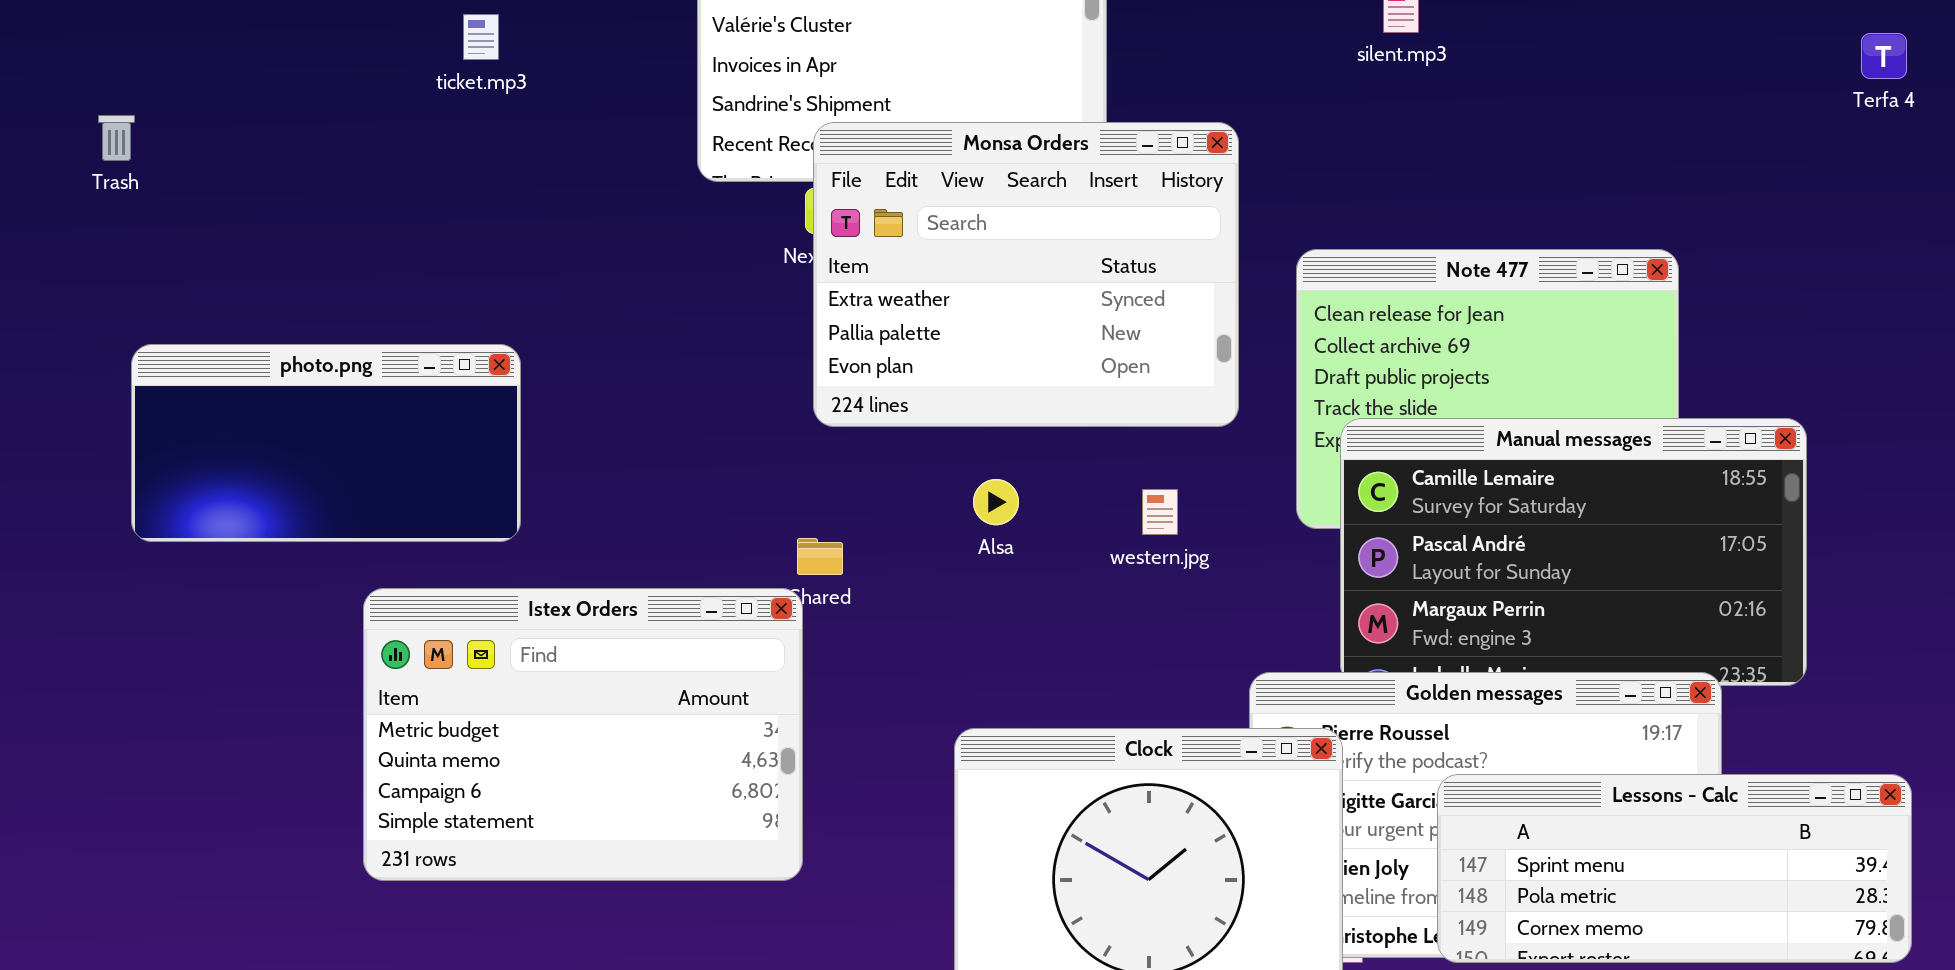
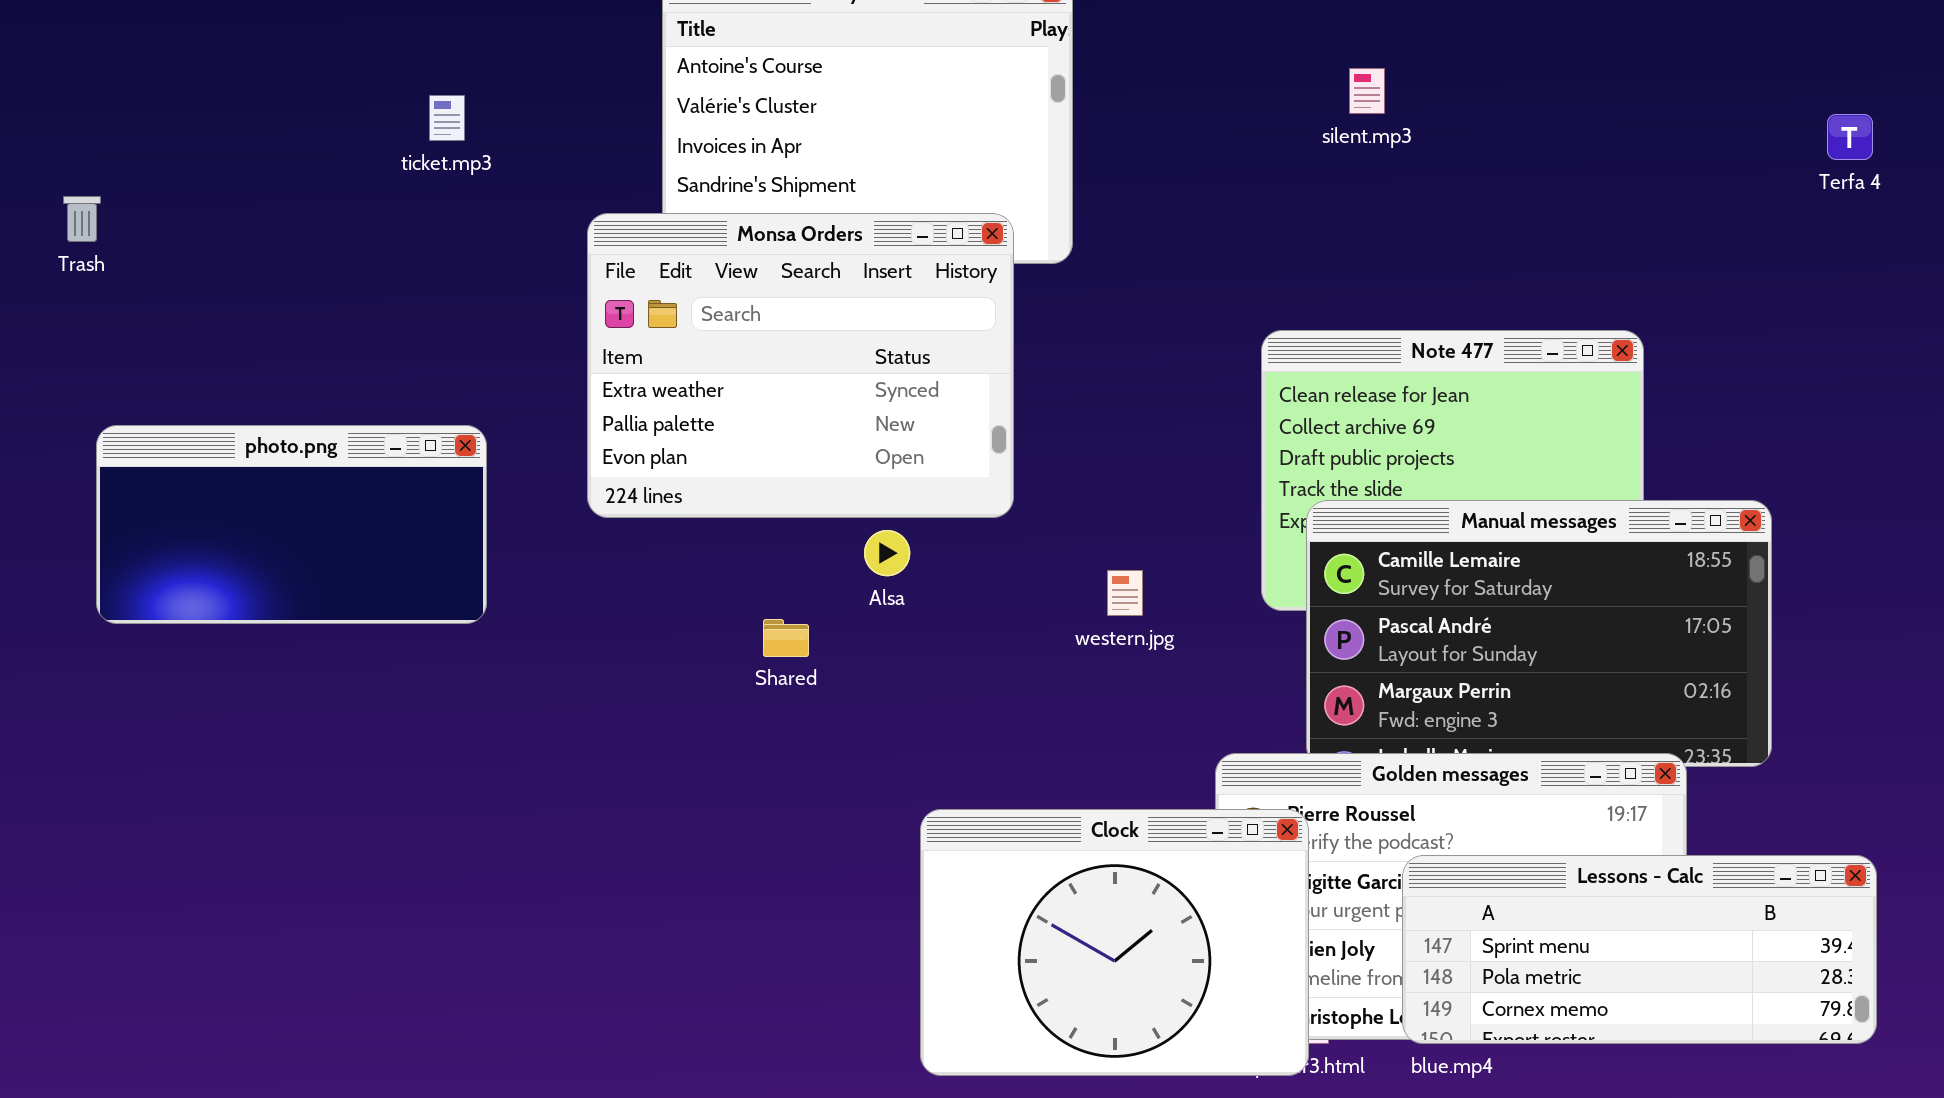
Monsa Orders: [813,122,1239,427] -> [587,213,1014,518], moved
Alsa: [973,479,1019,525] -> [864,530,910,576], moved
Istex Orders: [363,588,803,881] -> none, closed

